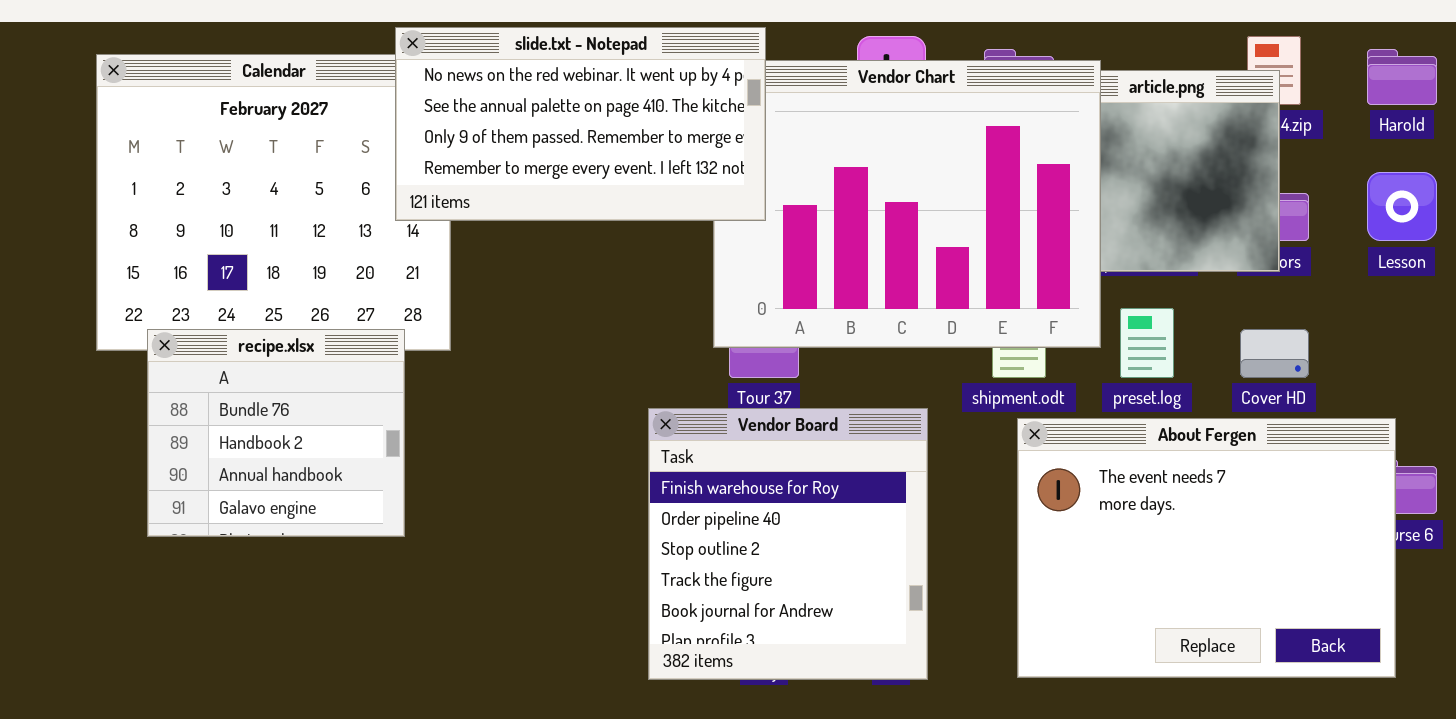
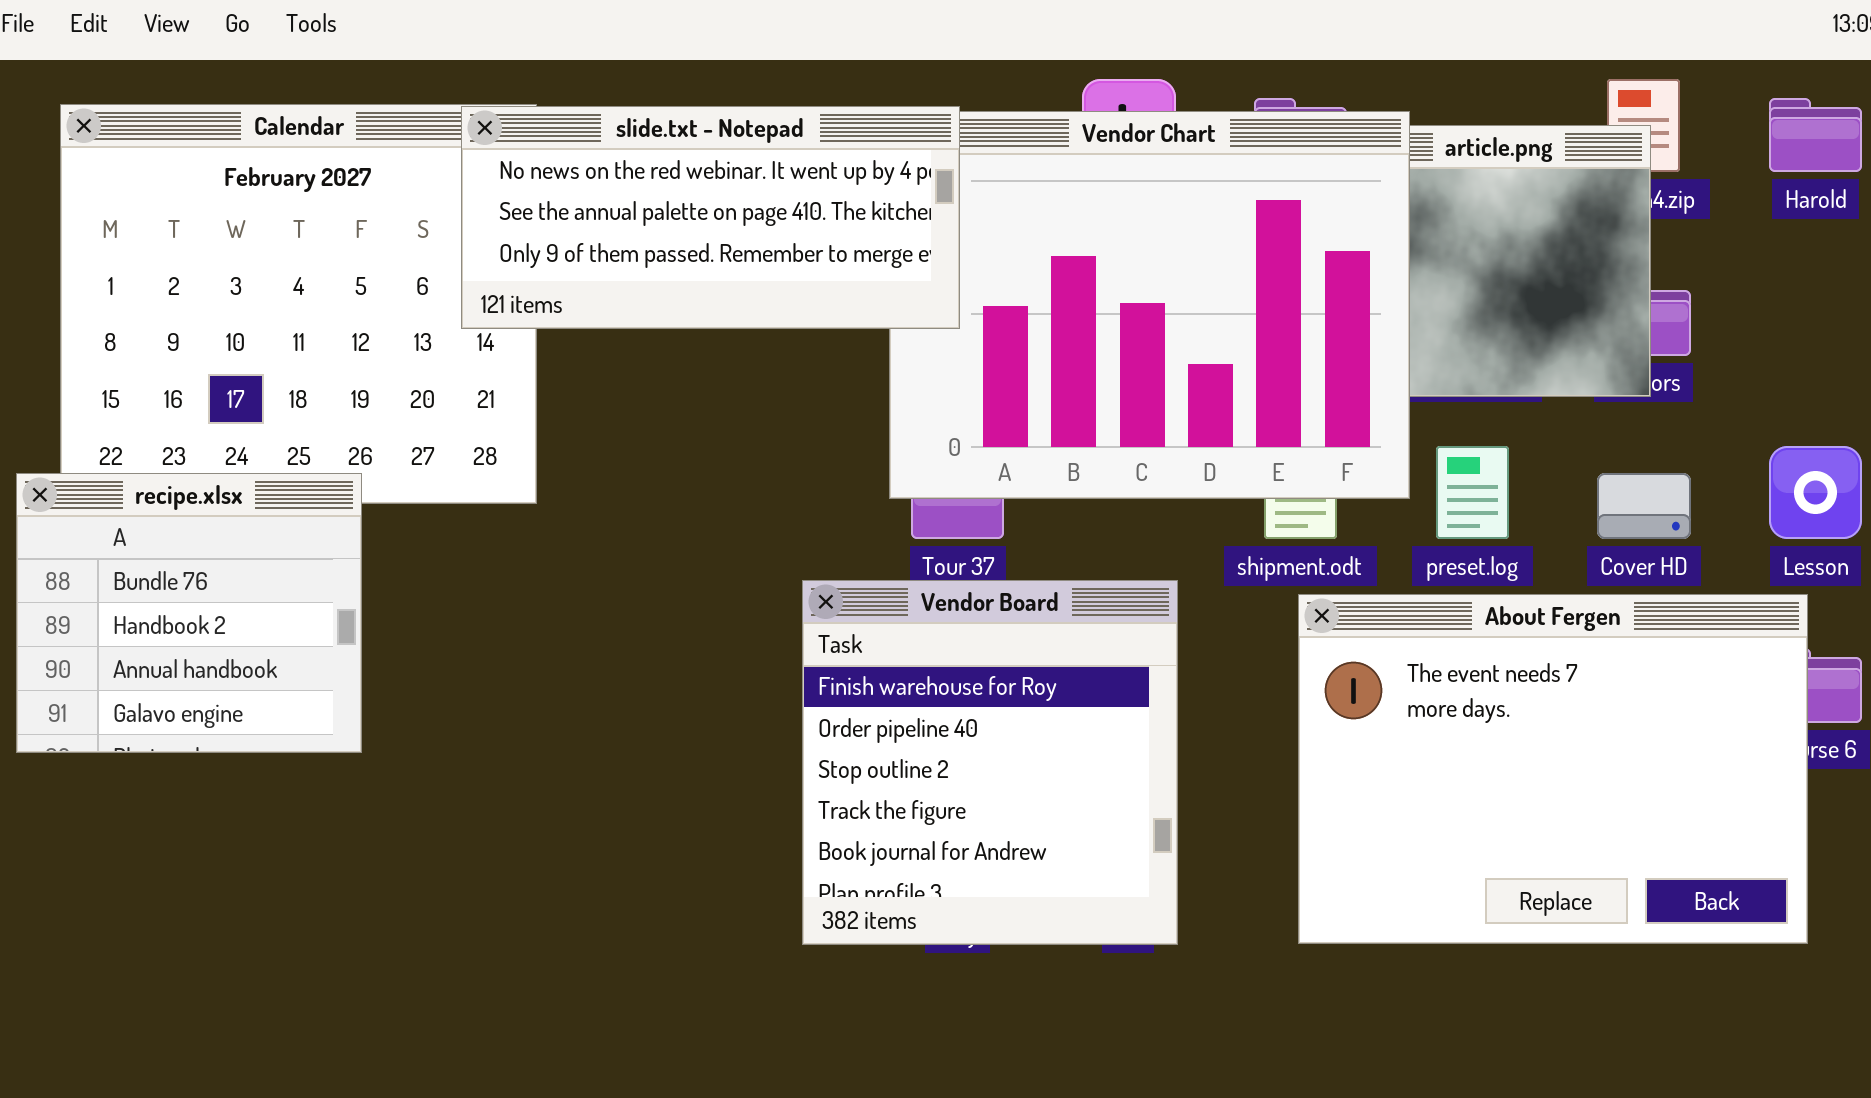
slide.txt - Notepad: [395,27,766,221] -> [461,106,960,329], resized
Lesson: [1367,172,1437,241] -> [1769,446,1862,539], moved
recipe.xlsx: [147,329,405,537] -> [16,473,362,753], moved

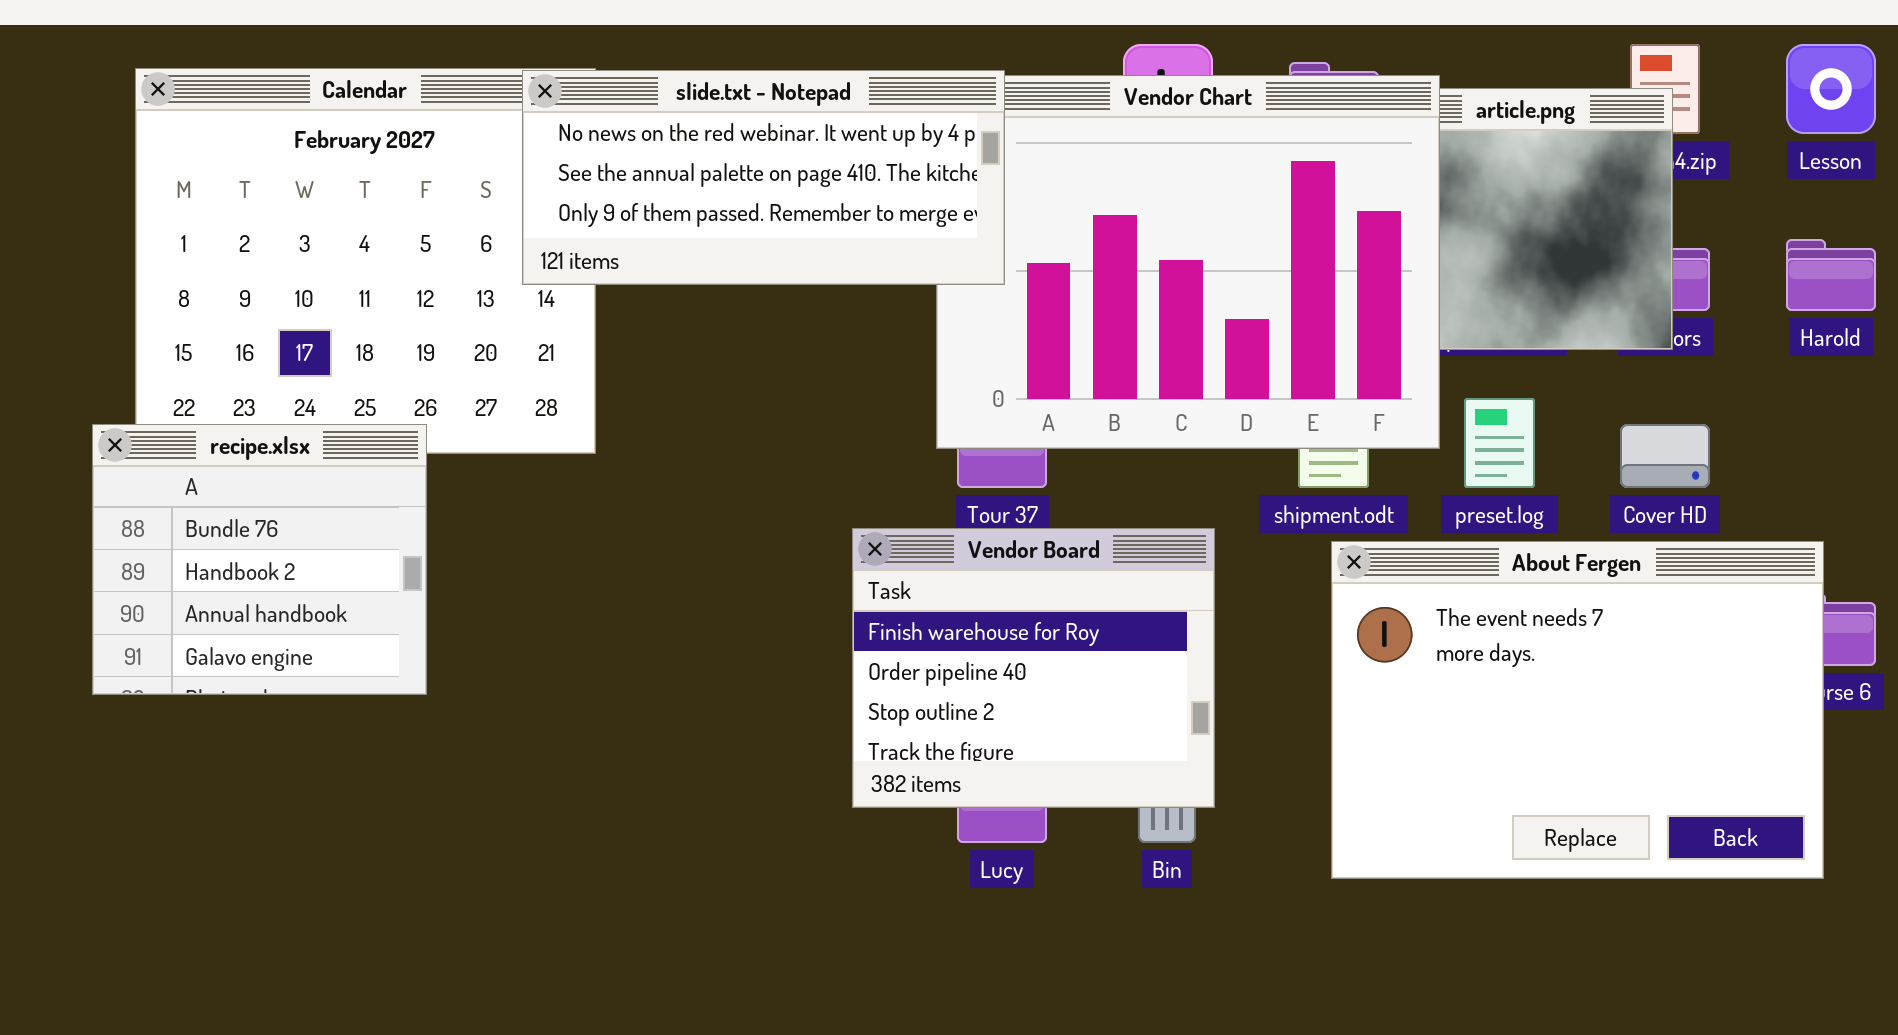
Harold: [1769,98,1862,172] -> [1786,239,1876,311], moved
Lesson: [1769,446,1862,539] -> [1786,44,1876,134], moved
Vendor Board: [802,580,1178,945] -> [852,528,1215,808], resized

